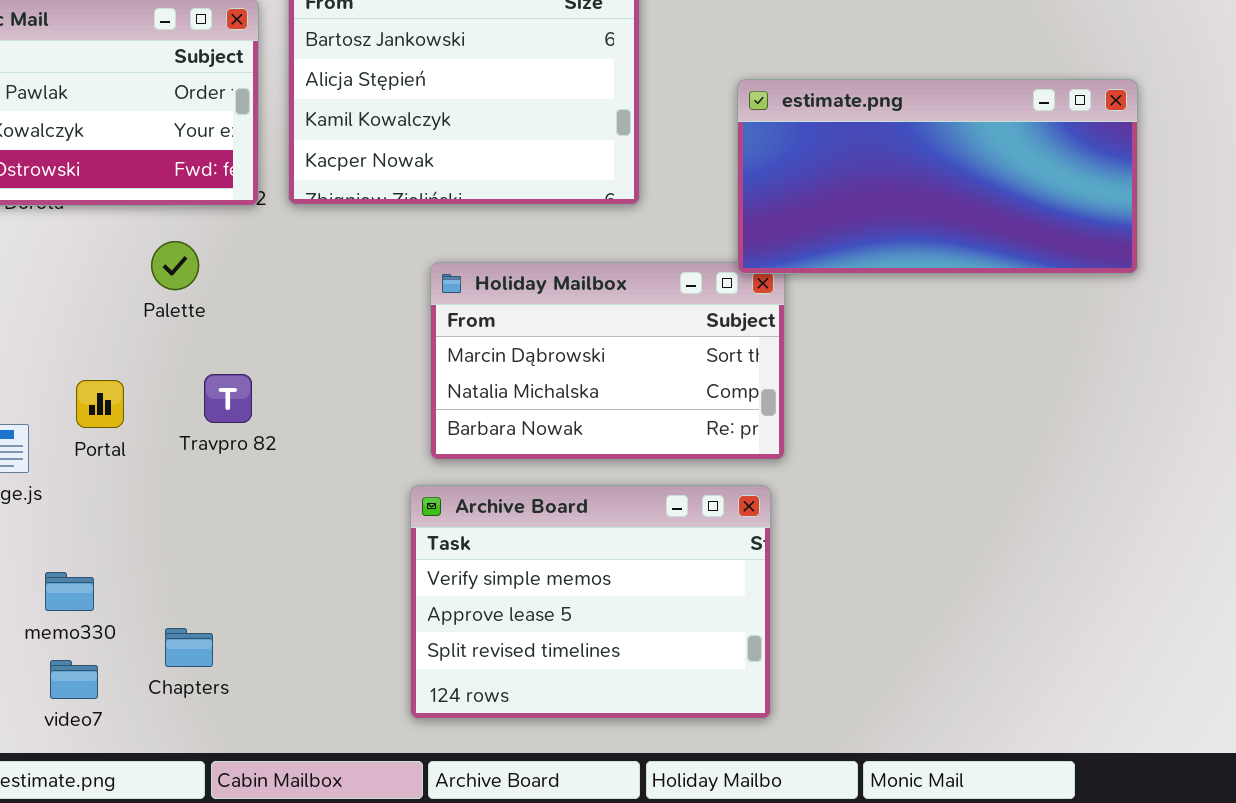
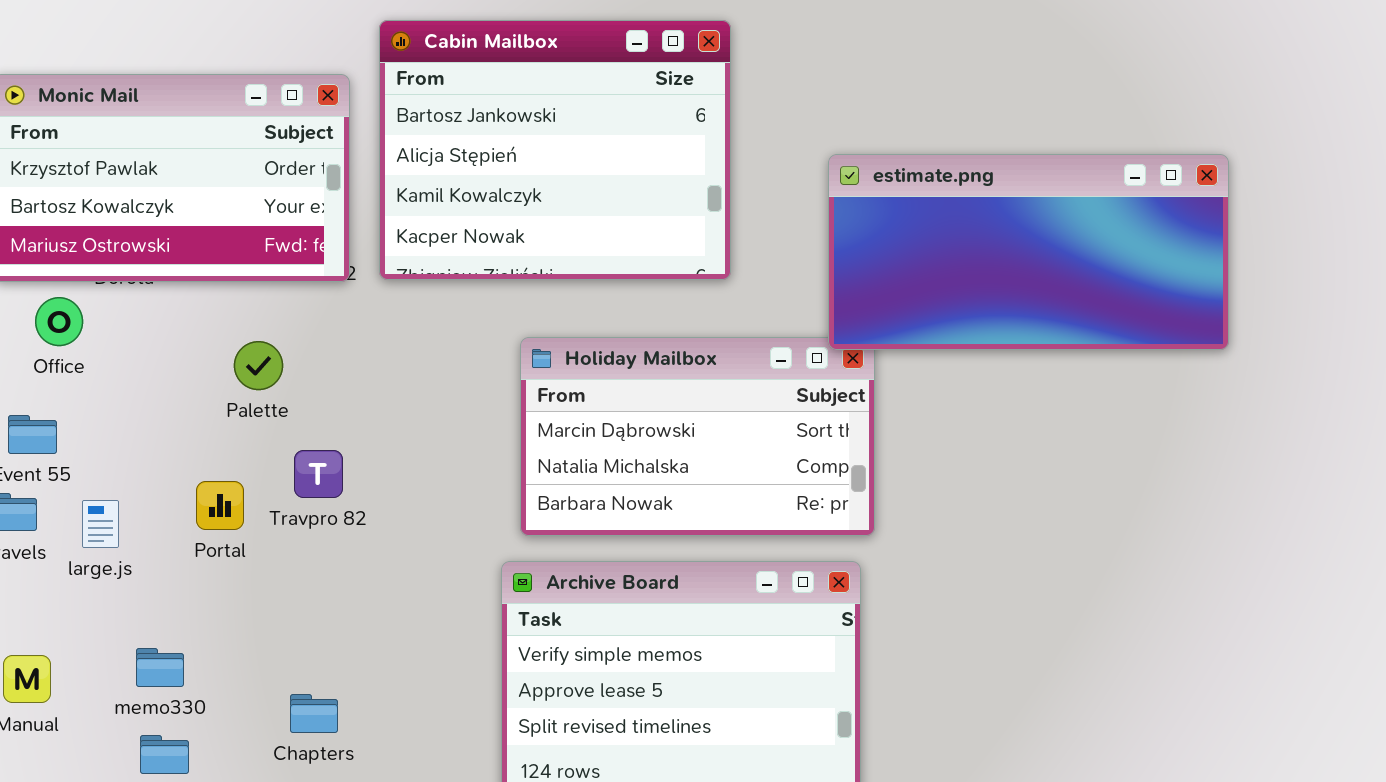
Palette: [151,241,199,290] -> [234,341,283,390], moved
Portal: [76,380,124,428] -> [196,481,244,530], moved
Chapters: [165,628,213,667] -> [290,694,338,733], moved

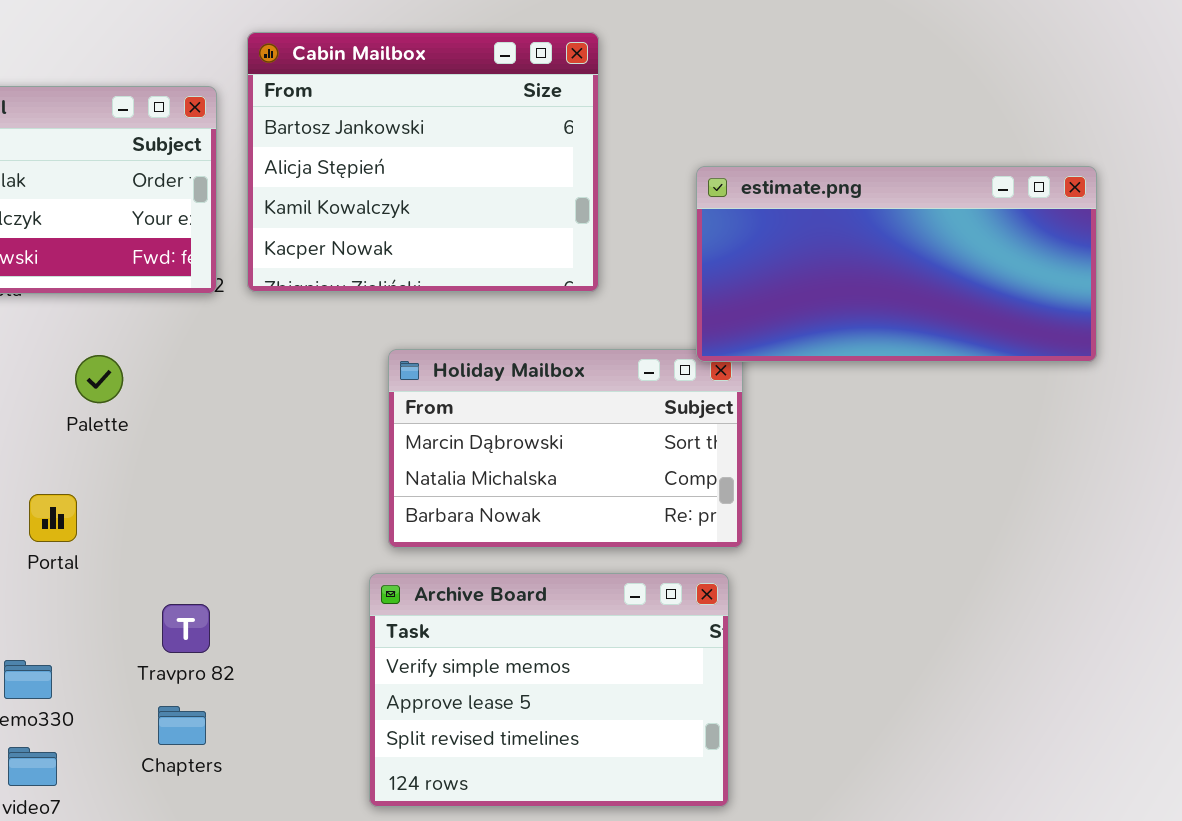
Palette: [234,341,283,390] -> [75,355,123,403], moved
Travpro 82: [294,450,343,498] -> [162,604,210,653], moved
Portal: [196,481,244,530] -> [29,494,77,542], moved

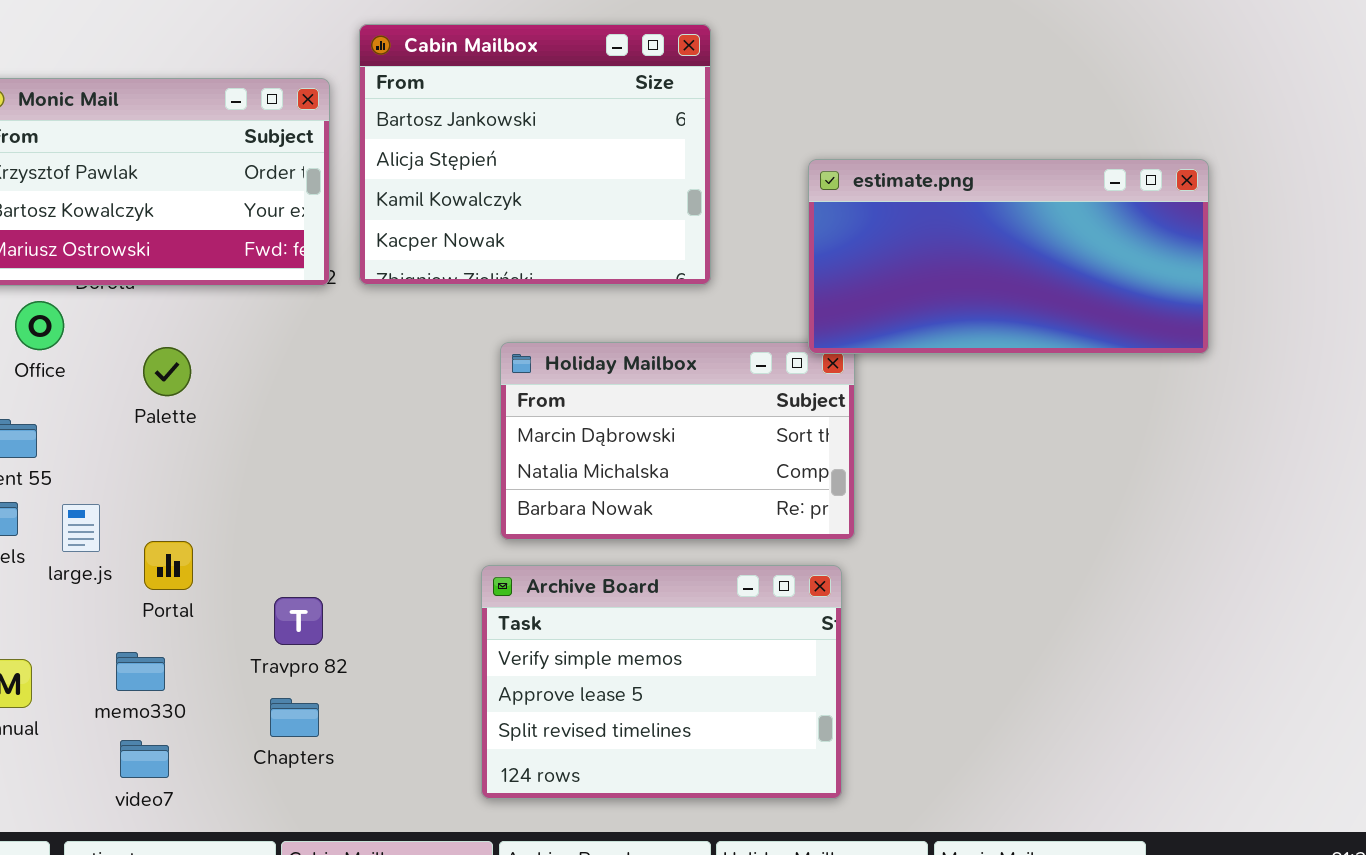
Palette: [75,355,123,403] -> [143,347,191,396], moved
Portal: [29,494,77,542] -> [144,541,193,590], moved

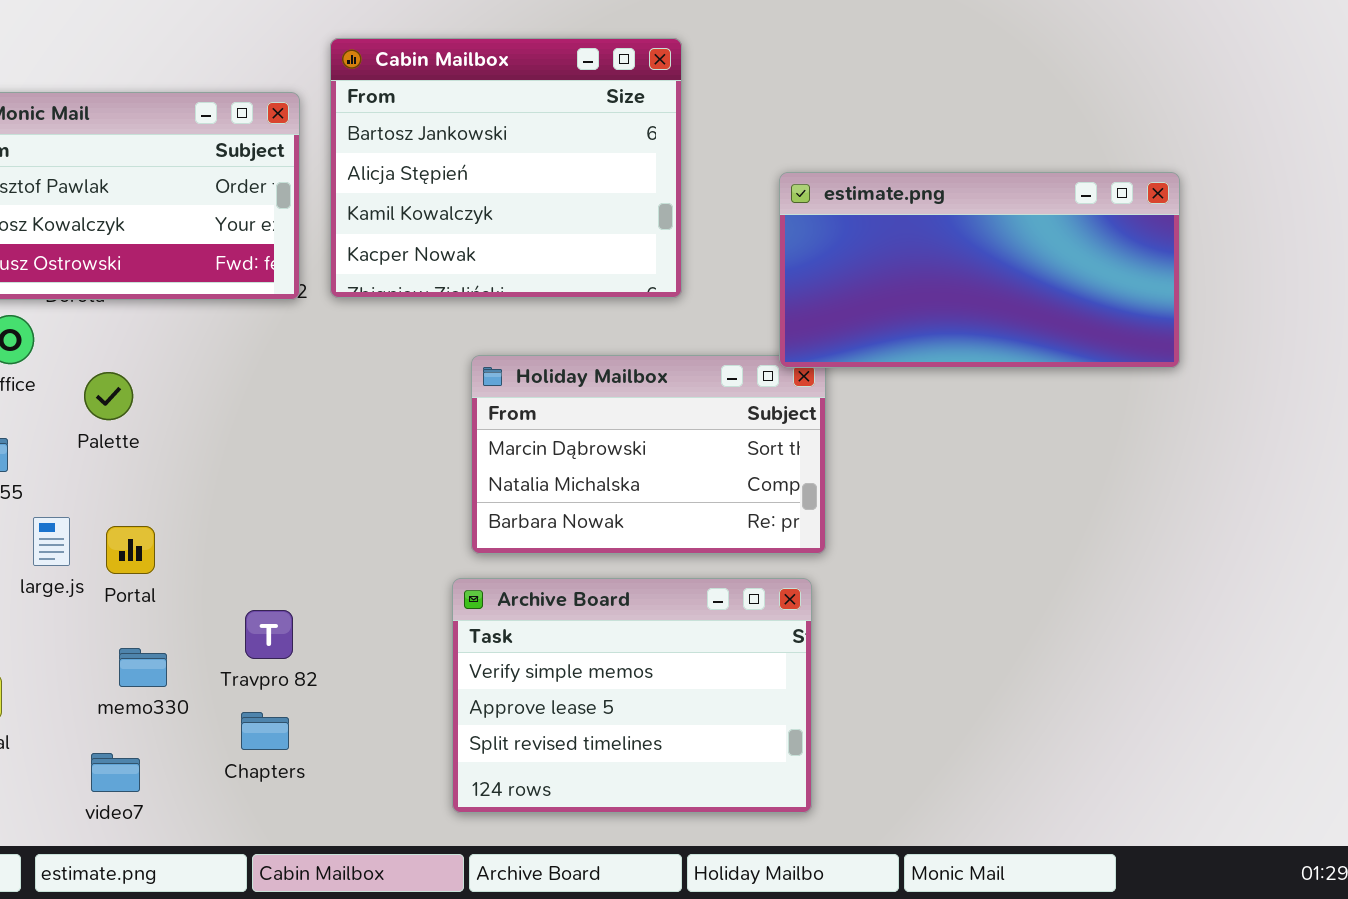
Palette: [143,347,191,396] -> [84,372,133,420], moved
Portal: [144,541,193,590] -> [106,526,155,574], moved
memo330: [116,652,165,691] -> [119,648,167,687], moved

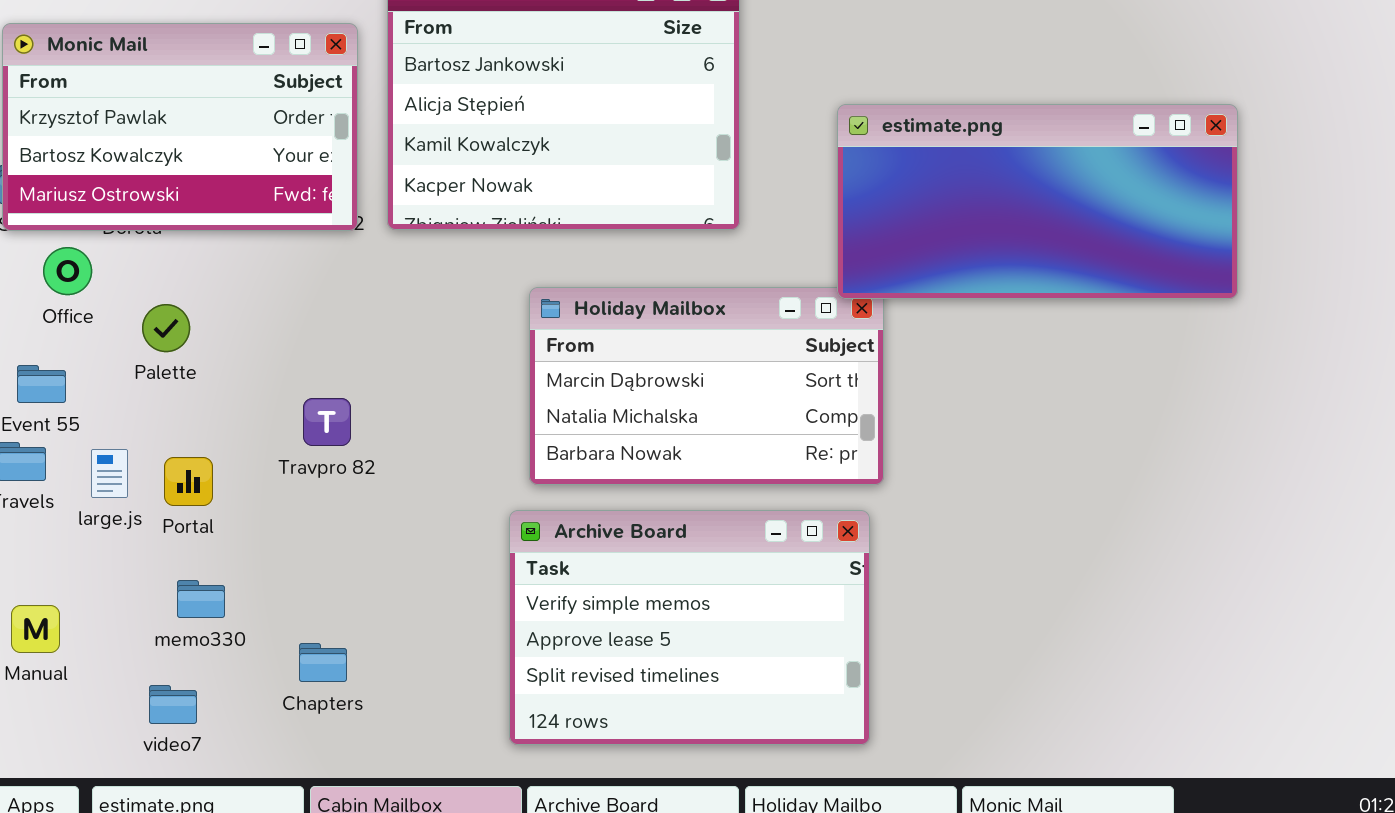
Travpro 82: [245,610,293,659] -> [303,398,351,446], moved

